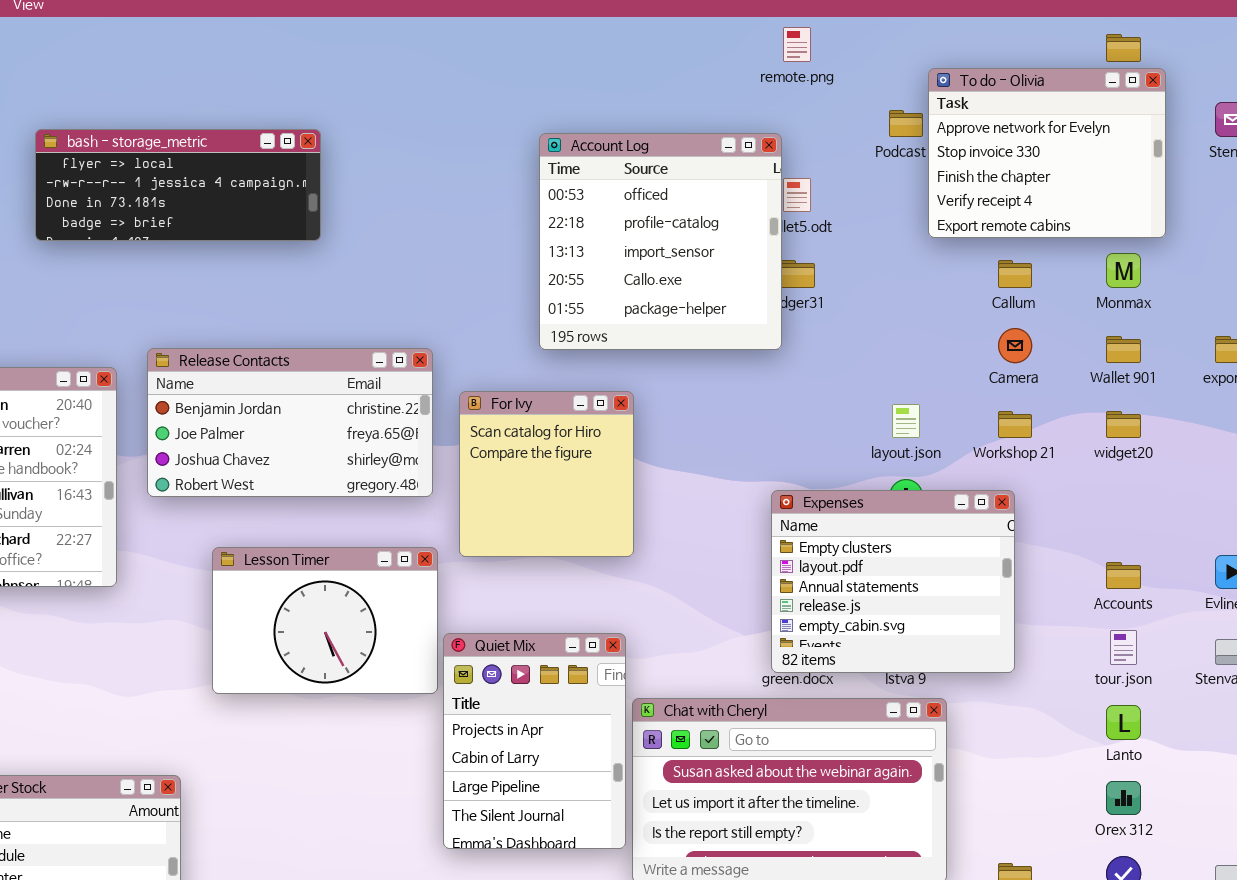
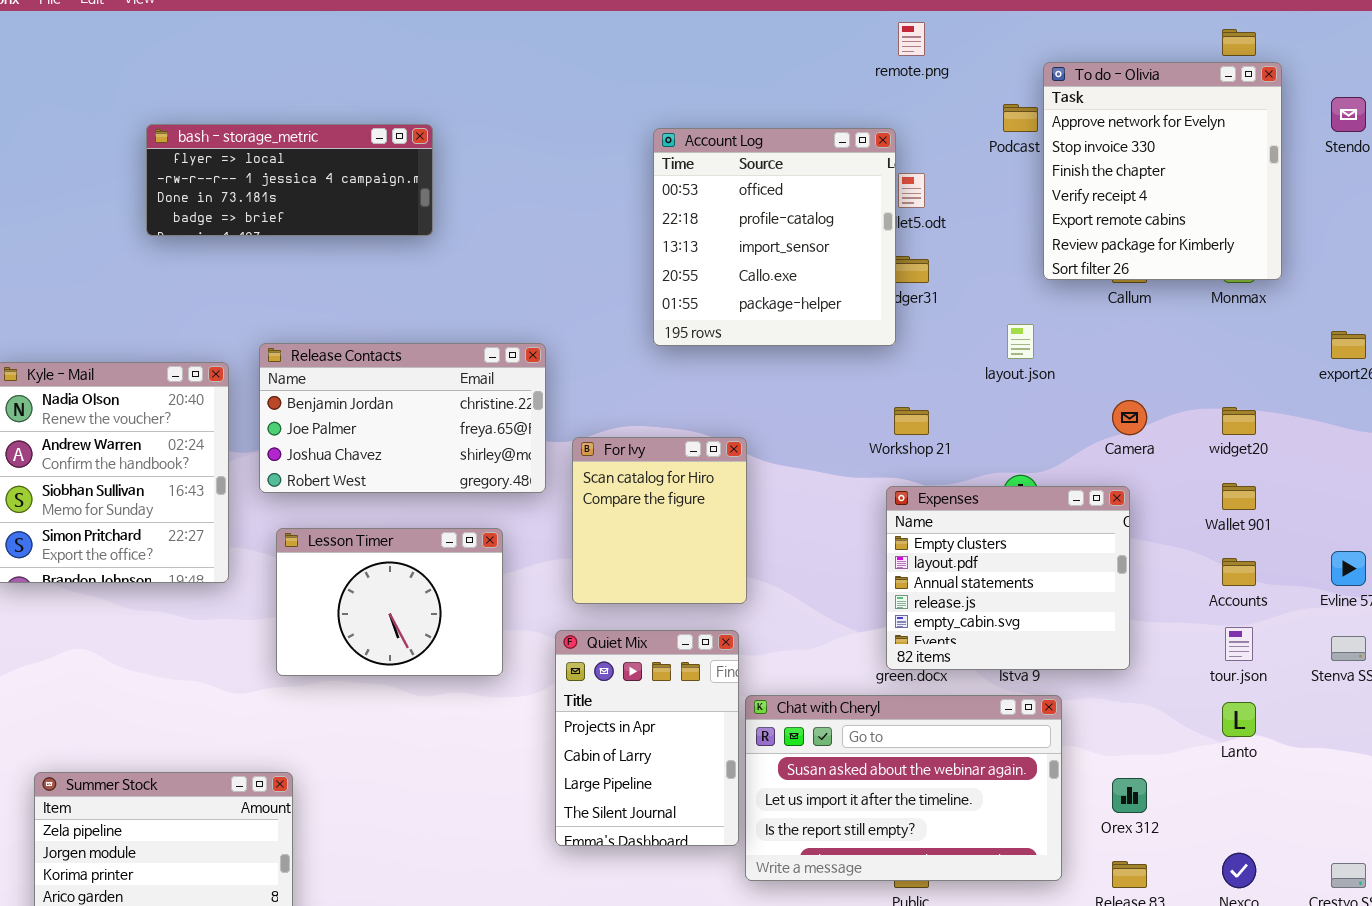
To do - Olivia: [928,68,1166,238] -> [1043,62,1282,280], resized
Camera: [998,328,1032,363] -> [1112,400,1147,435], moved
Wallet 901: [1106,336,1141,363] -> [1222,483,1256,510], moved
For Ivy: [459,391,634,557] -> [572,437,747,604], moved
layout.json: [892,404,920,438] -> [1007,324,1034,359], moved
Workshop 21: [998,411,1032,438] -> [894,407,929,435], moved
Lesson Timer: [212,547,438,694] -> [276,528,503,676], moved
Orex 312: [1106,781,1141,815] -> [1112,778,1147,813], moved

